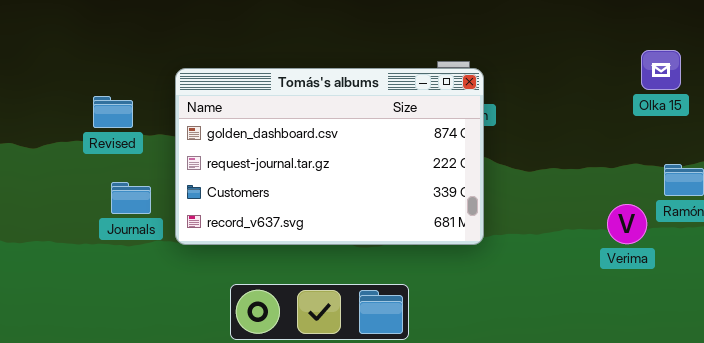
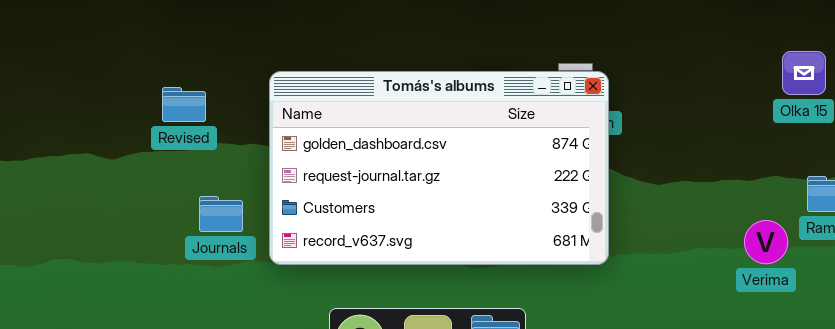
Revised: [93,96,133,128] -> [162,87,206,122], moved

